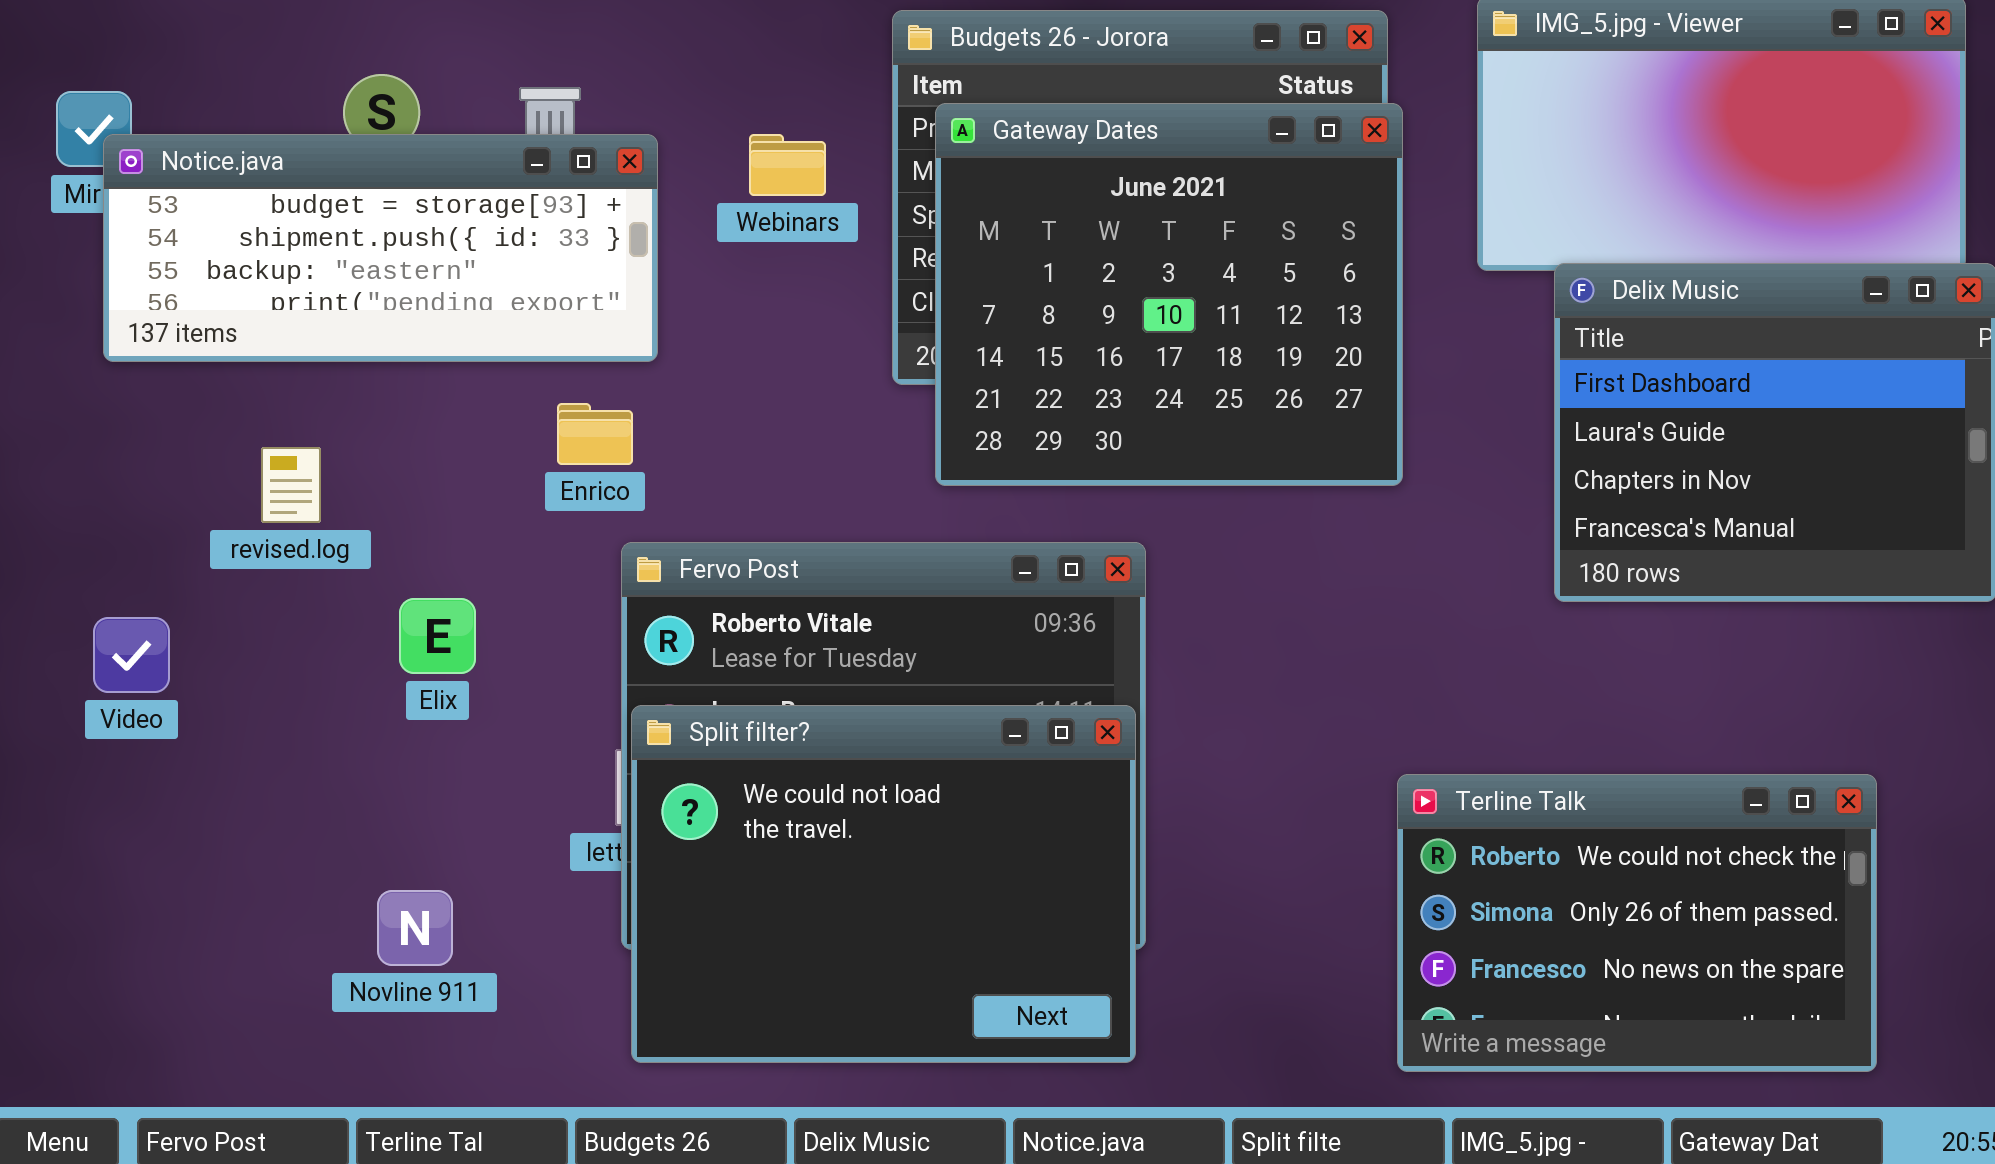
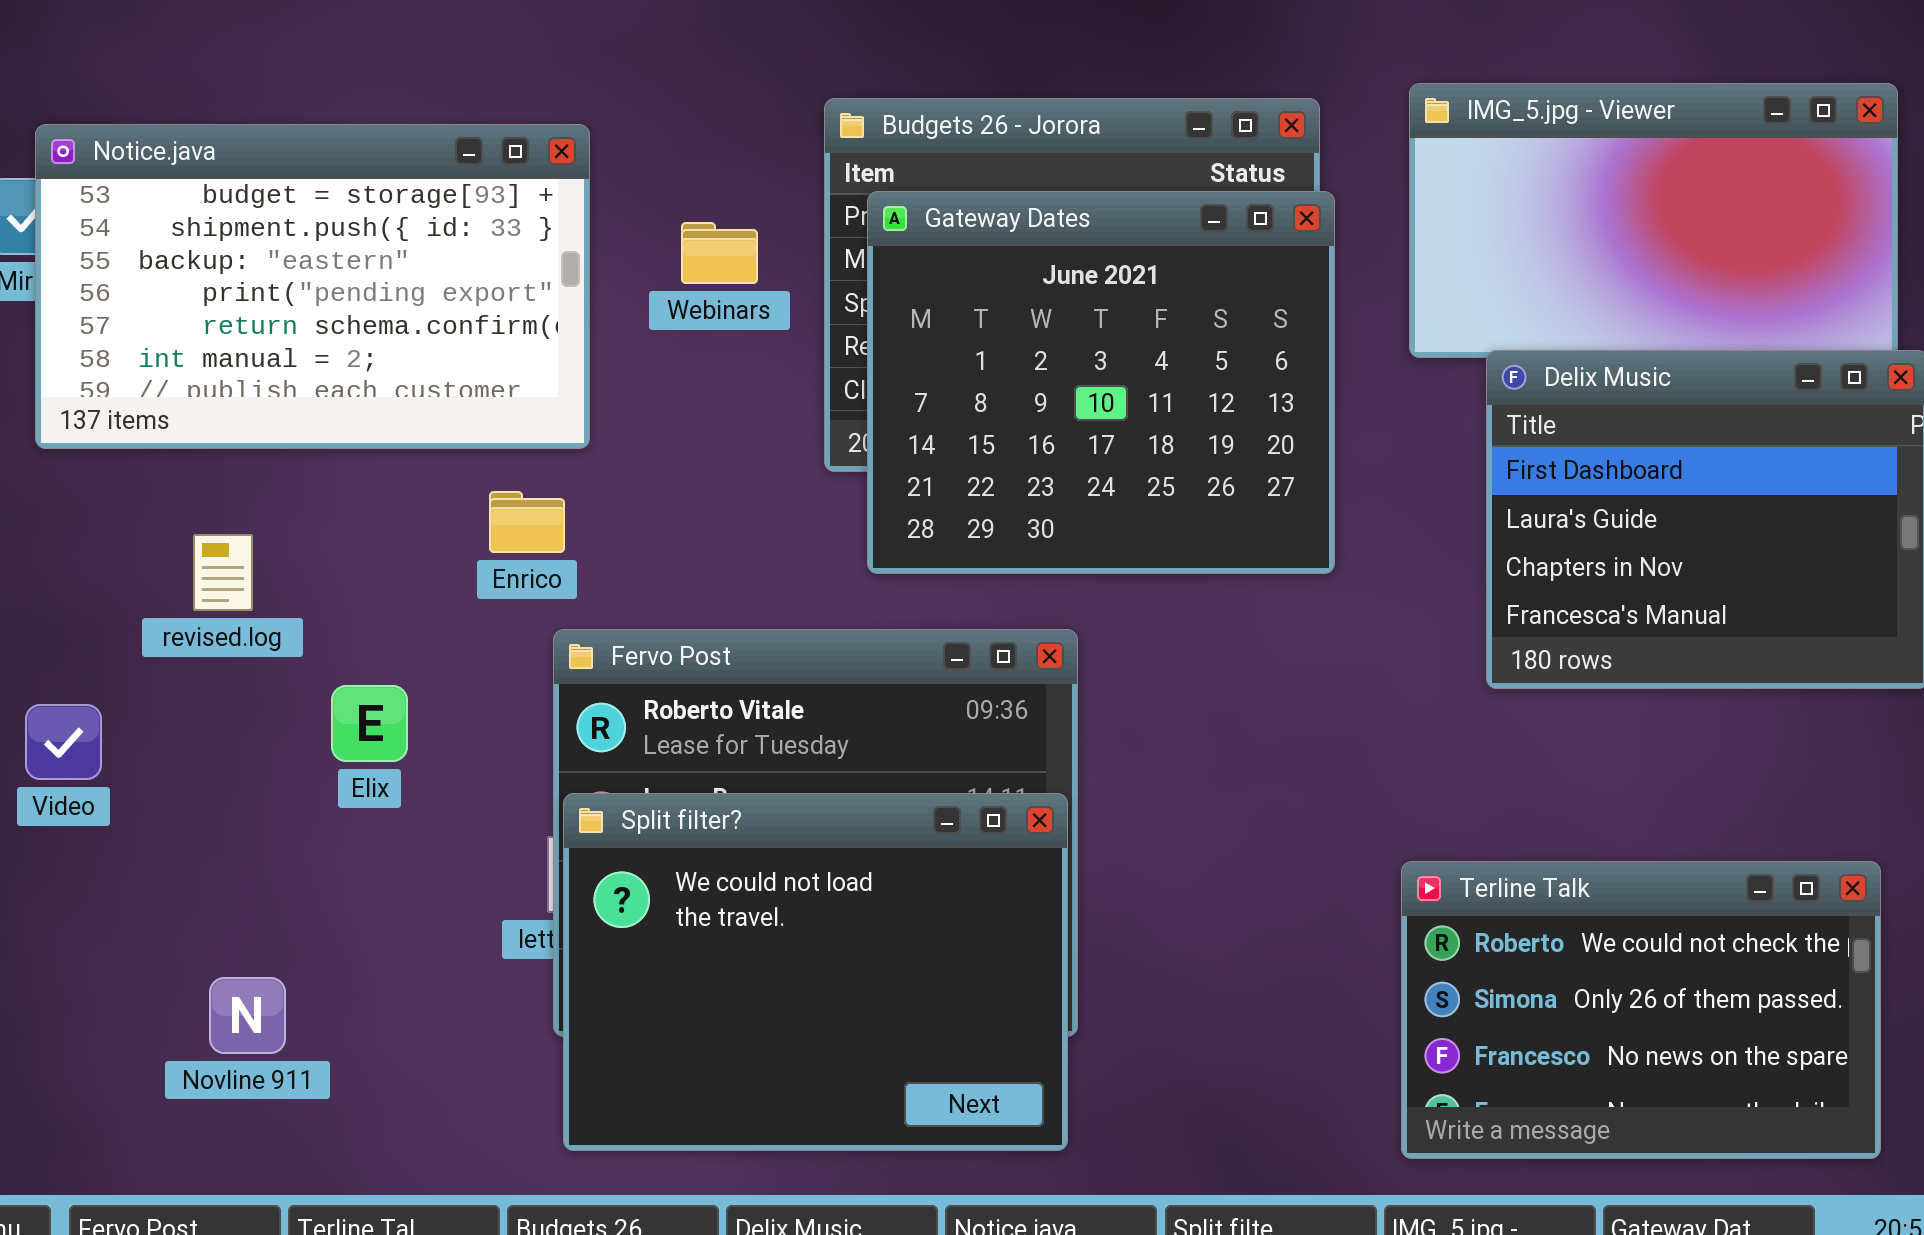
Notice.java: [103,134,658,362] -> [35,124,590,449], resized
Terline Talk: [1397,774,1877,1072] -> [1401,861,1881,1159], moved
Novline 911: [377,890,453,966] -> [209,977,286,1054], moved

